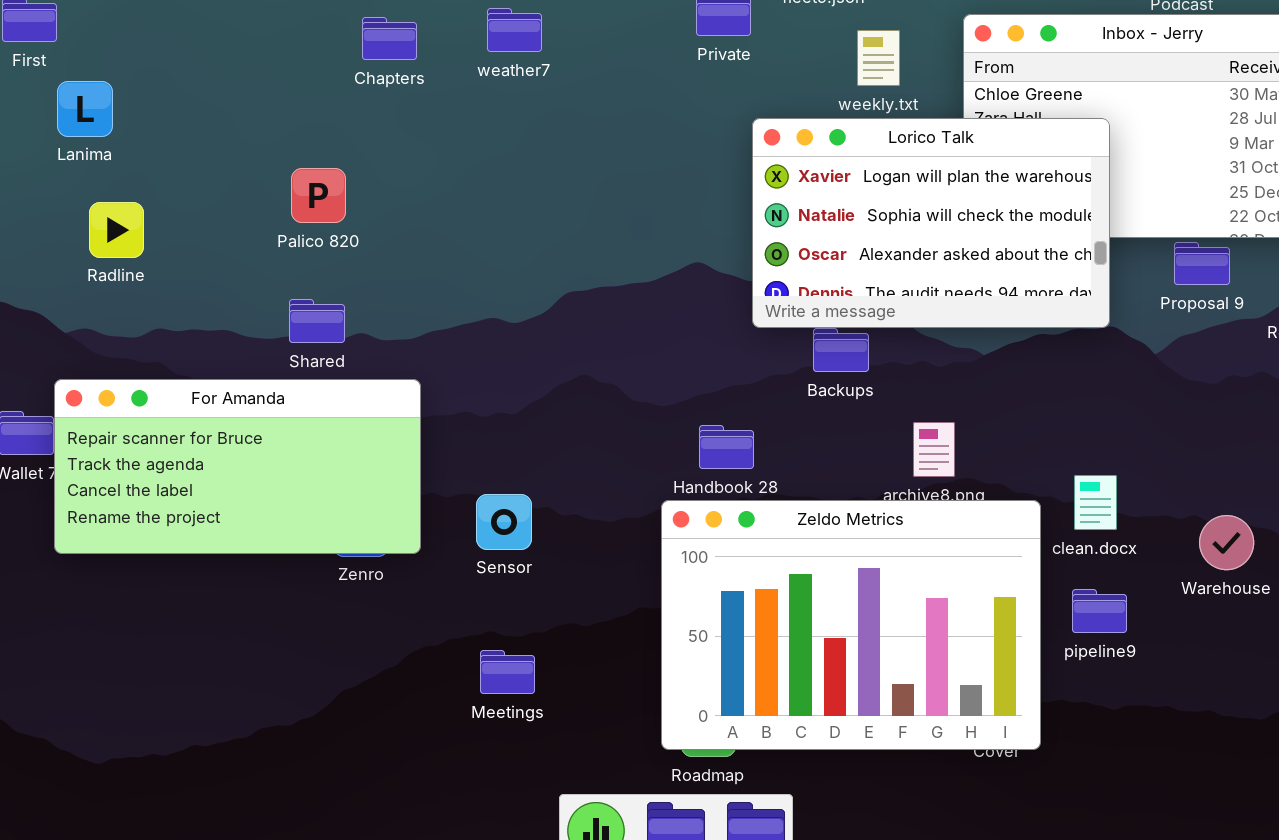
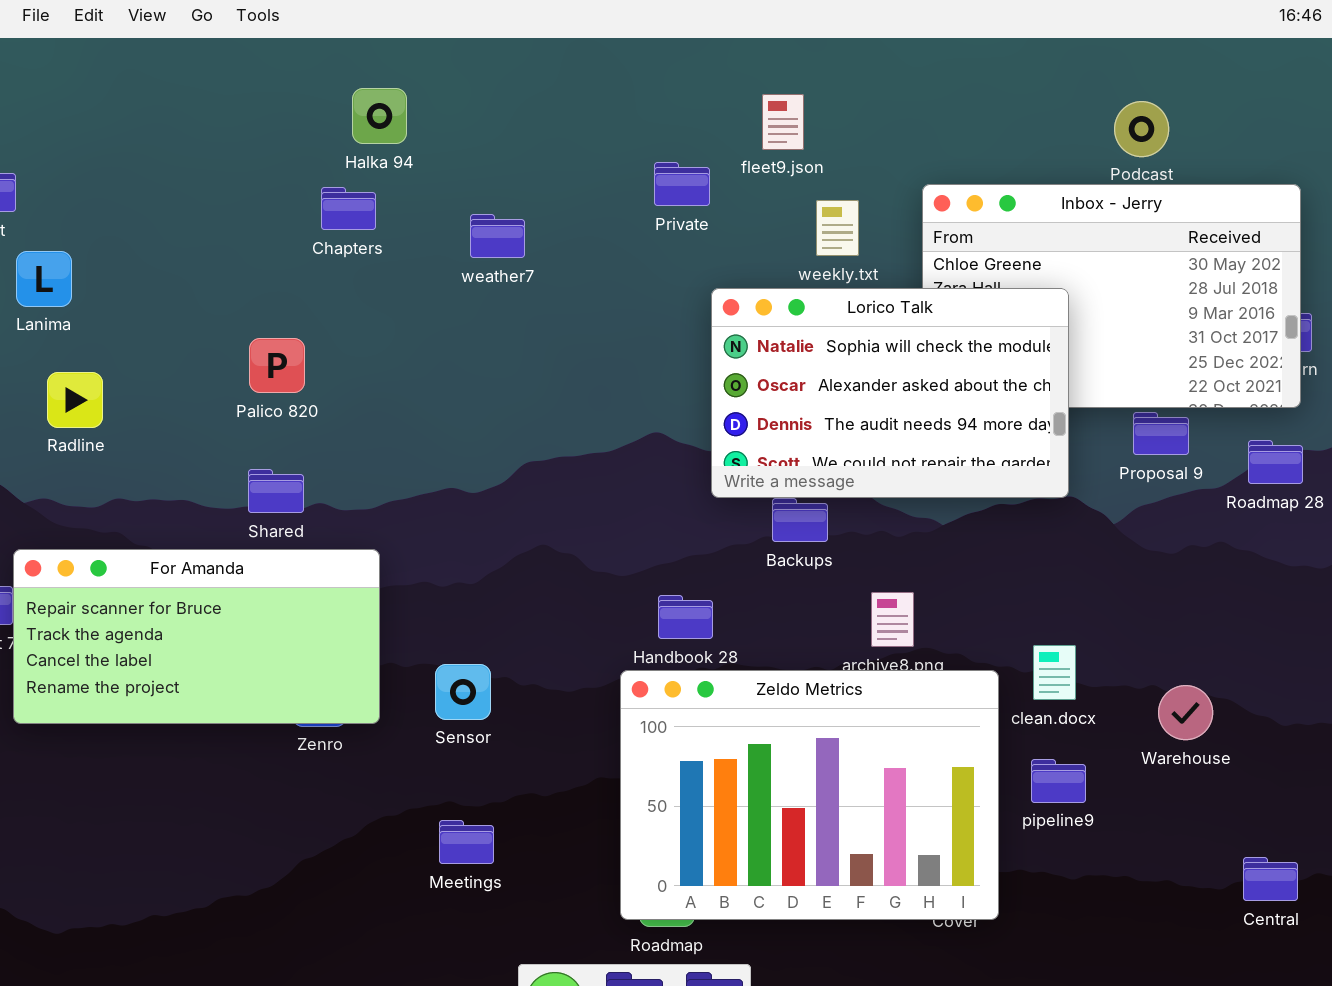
weather7: [487,8,542,52] -> [470,214,525,258], moved
Lorico Talk: [752,118,1110,328] -> [711,288,1069,498], scrolled down 1 row

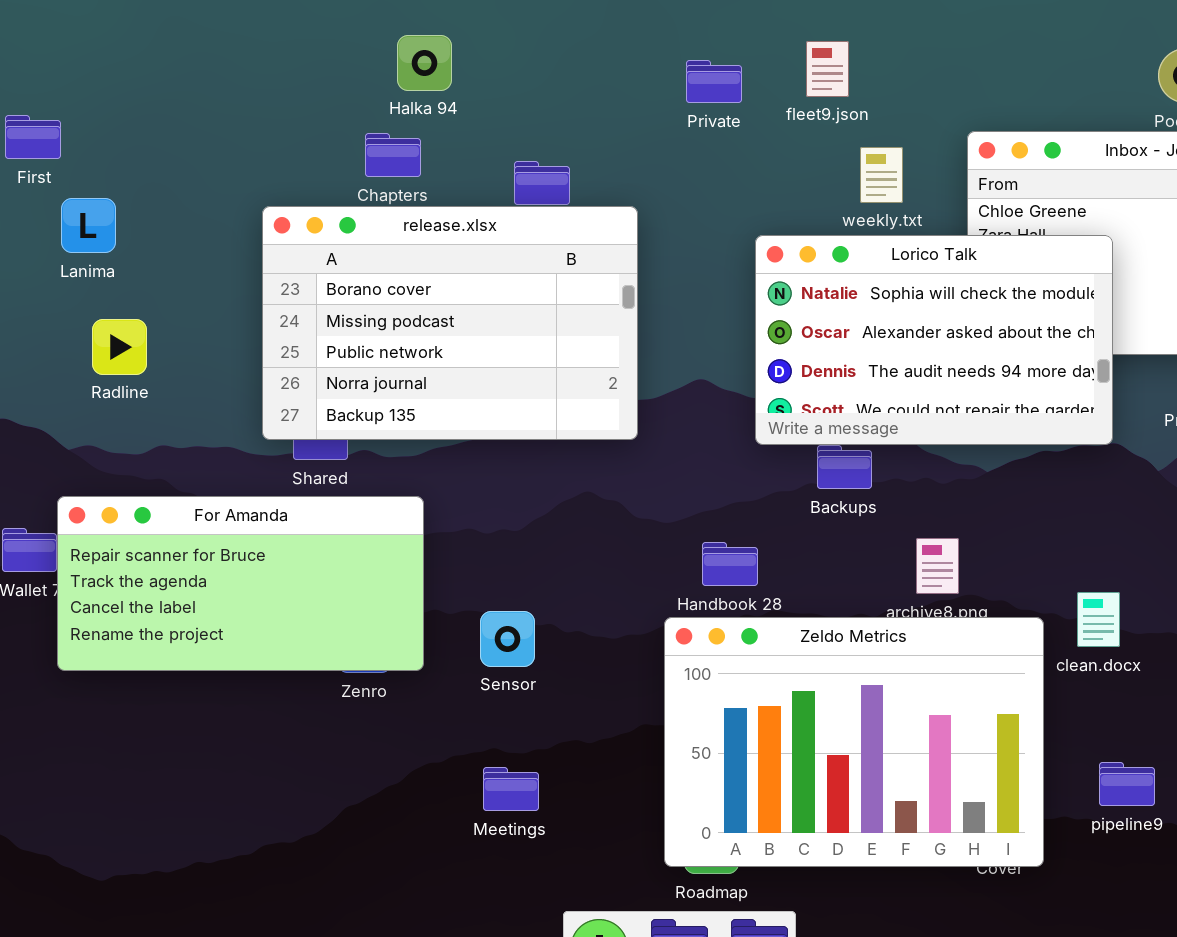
Private: [654,162,710,206] -> [686,60,742,103], moved
release.xlsx: none -> [262,206,638,440], opened
pipeline9: [1031,759,1086,803] -> [1099,762,1155,806], moved

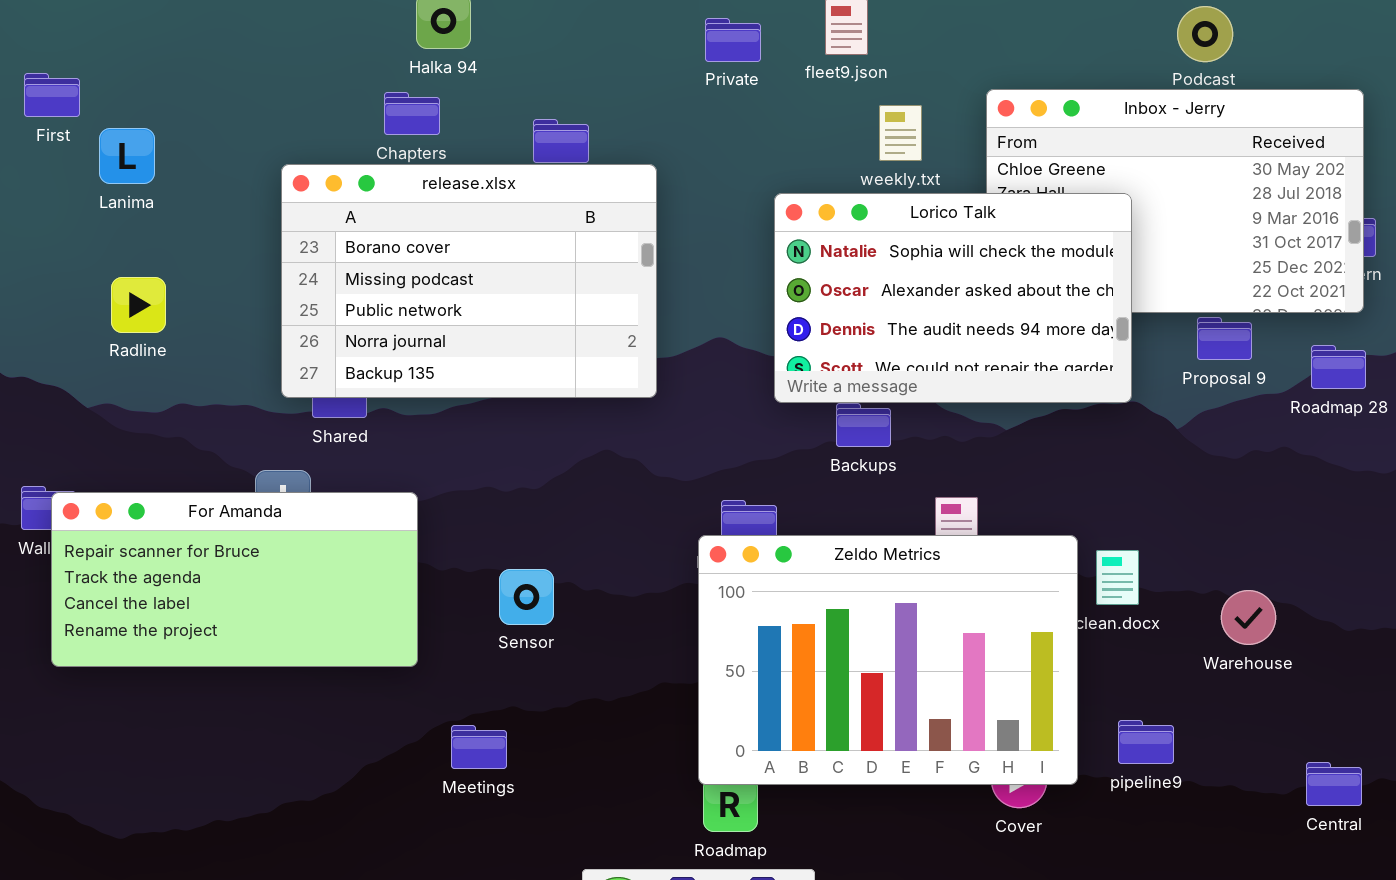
Lanima: [61,198,116,253] -> [99,128,155,184], moved
For Amanda: [57,496,424,671] -> [51,492,418,667], moved
Zeldo Metrics: [664,617,1044,867] -> [698,535,1078,785], moved
Meetings: [483,767,539,811] -> [451,725,507,769], moved

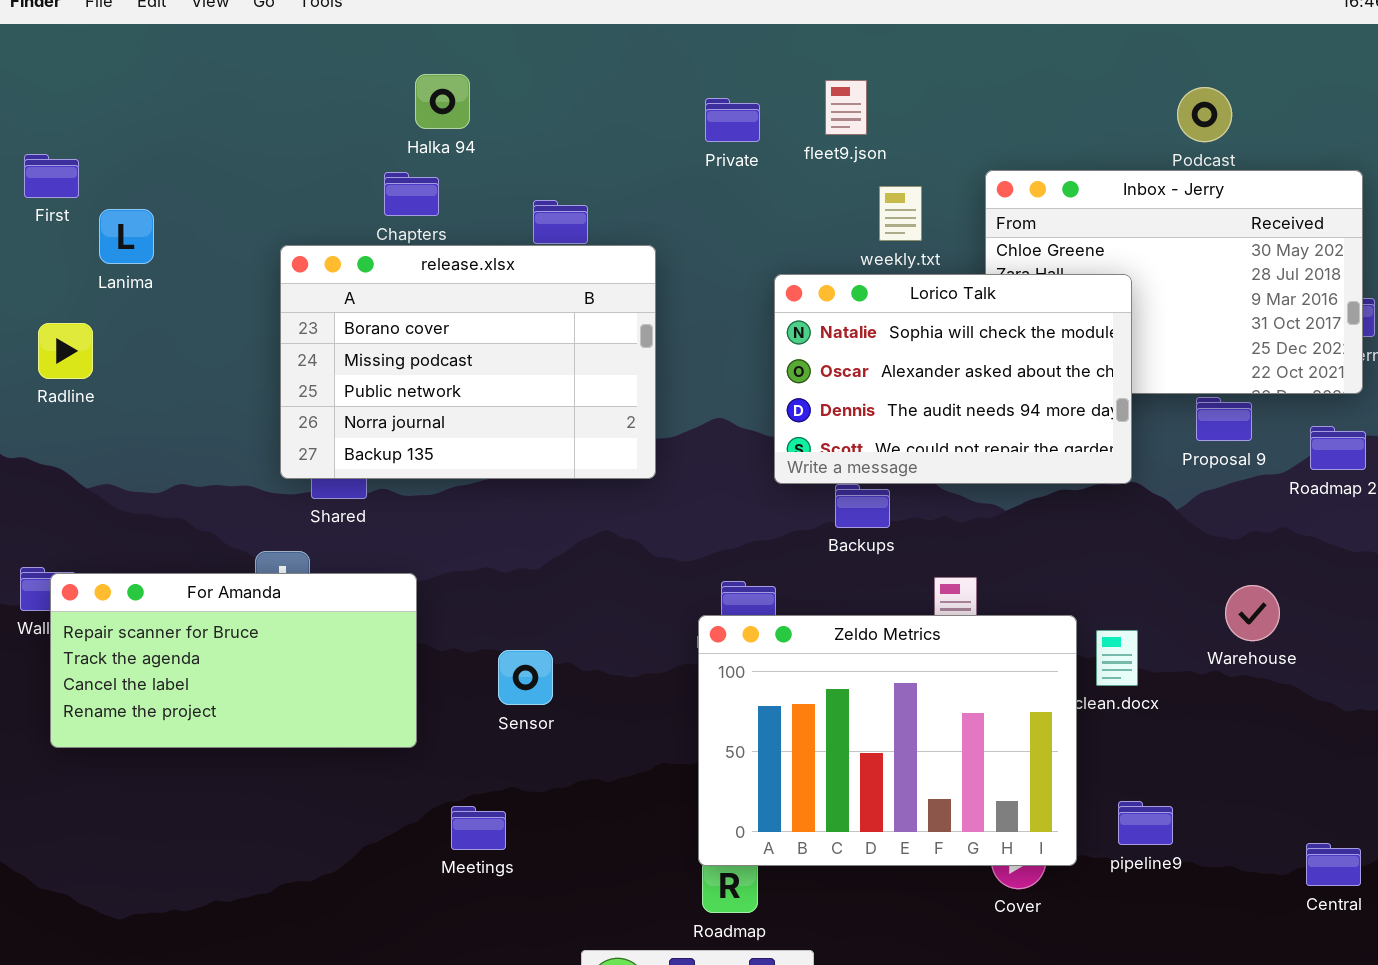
Radline: [111,277,166,333] -> [38,323,93,379], moved
Warehouse: [1221,590,1276,645] -> [1225,585,1280,641], moved

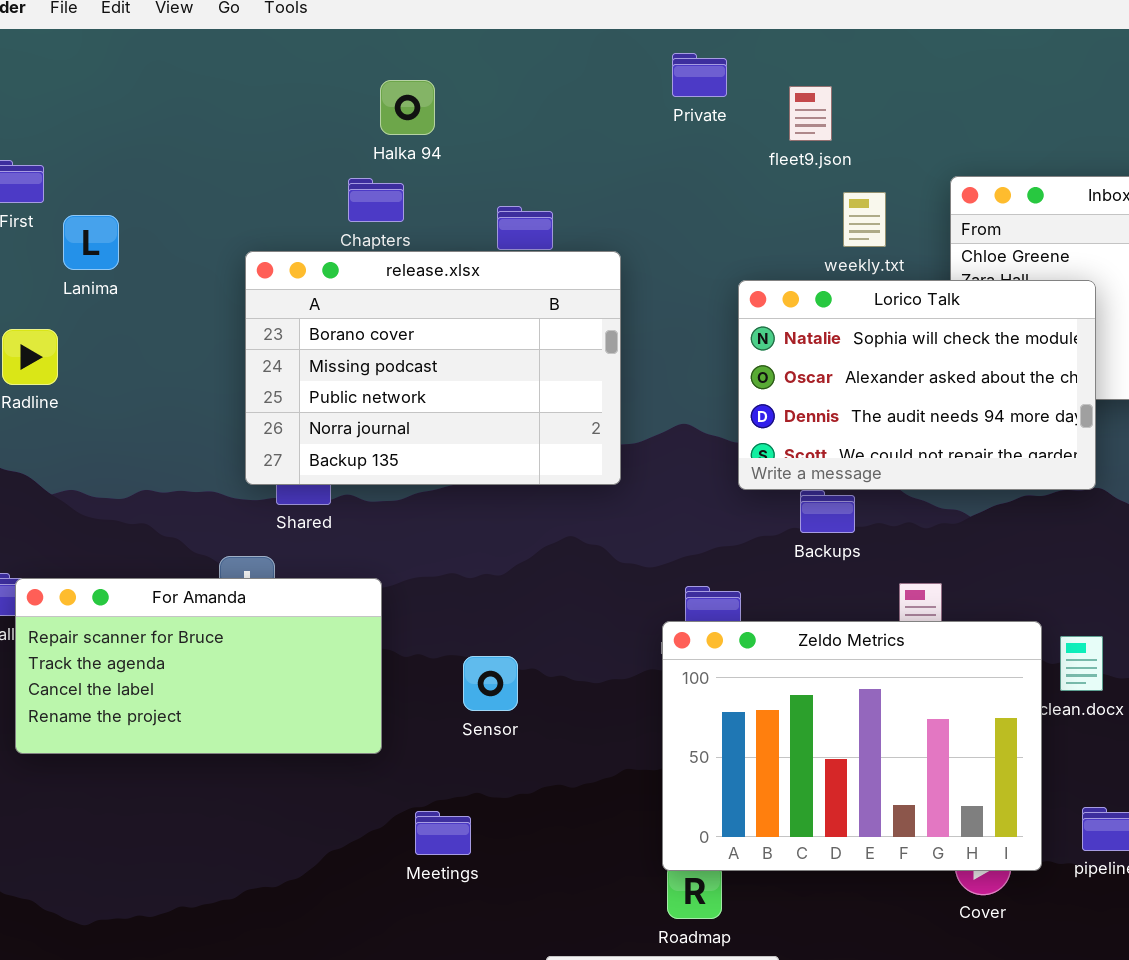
Private: [705,98,760,142] -> [672,53,727,97], moved

